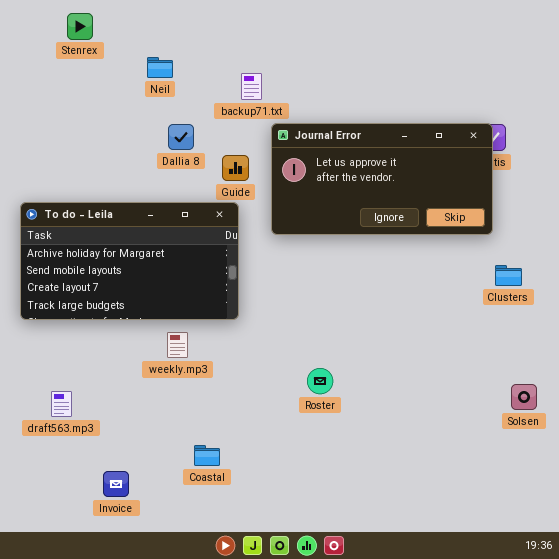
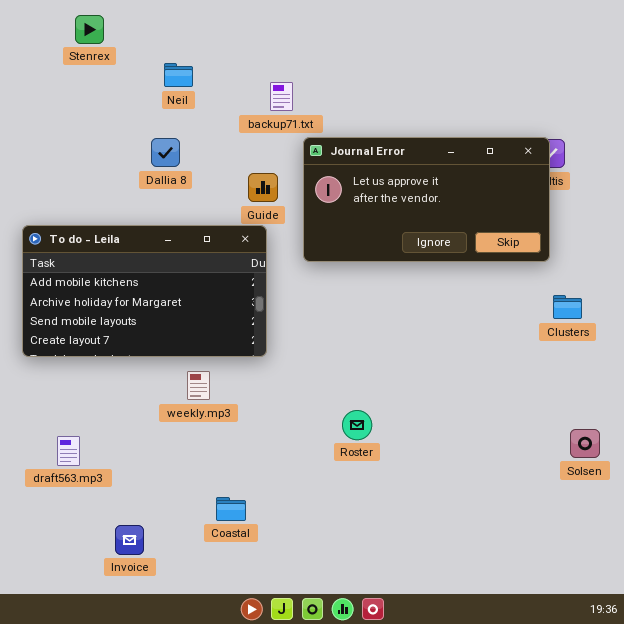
Dallia 8: [168,124,194,150] -> [151,138,180,167], moved
To do - Leila: [20,202,239,320] -> [22,225,267,357], scrolled up 1 row

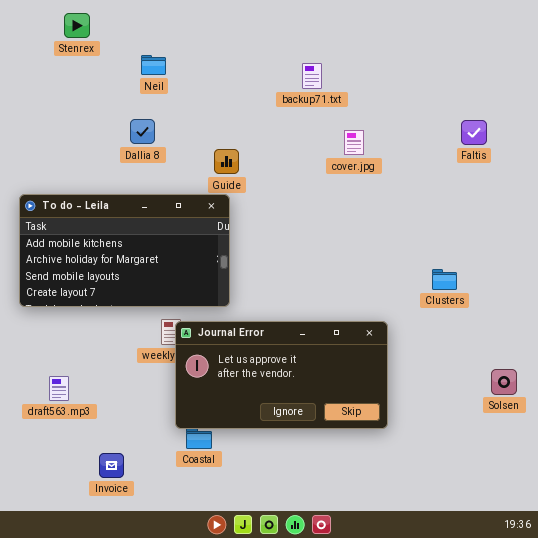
backup71.txt: [270,82,293,111] -> [302,63,322,89], moved
Journal Error: [303,137,550,262] -> [175,321,388,429], moved
Clusters: [553,295,582,319] -> [432,269,457,290], moved

